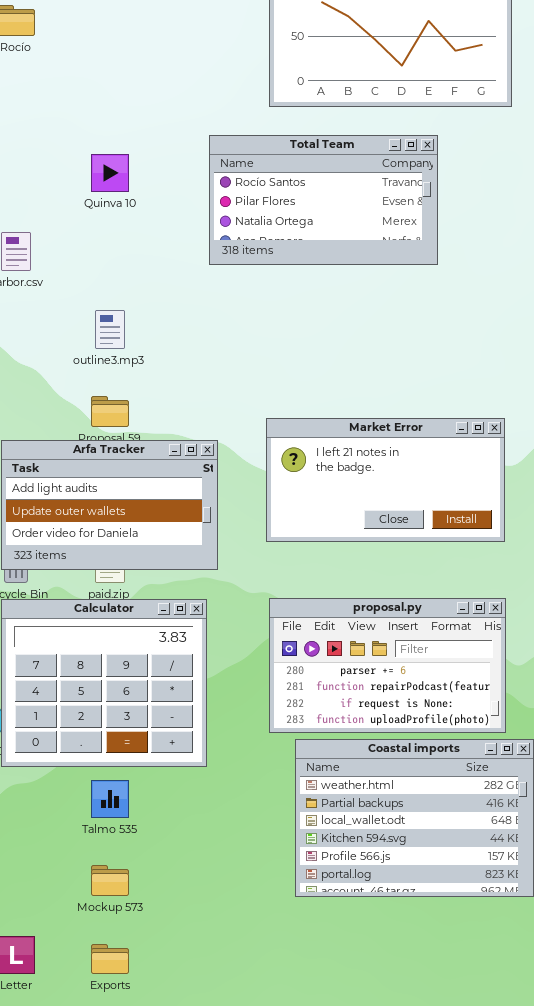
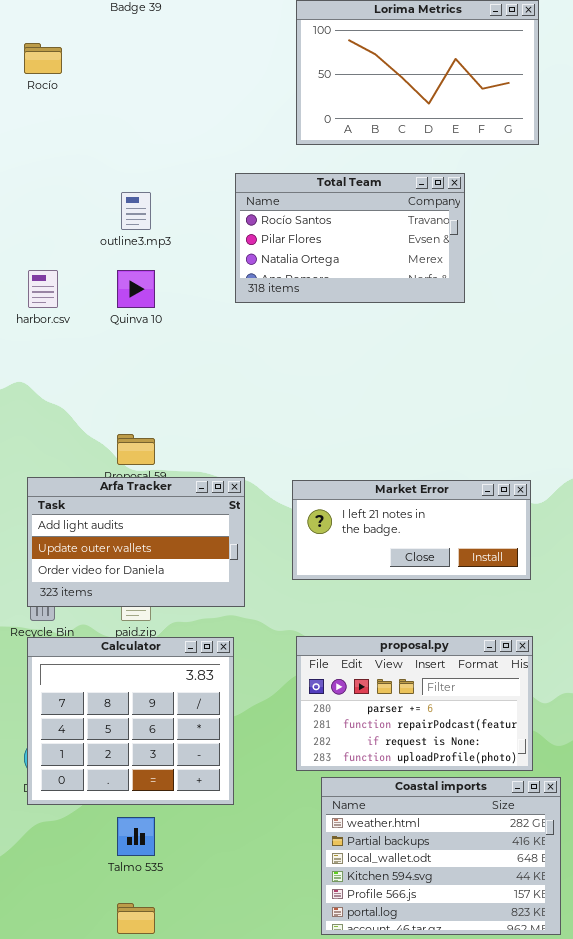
Quinva 10: [91,154,129,192] -> [117,270,155,308], moved
outline3.mp3: [95,310,125,349] -> [121,192,151,230], moved
Market Error: [266,418,505,542] -> [292,480,531,580], resized

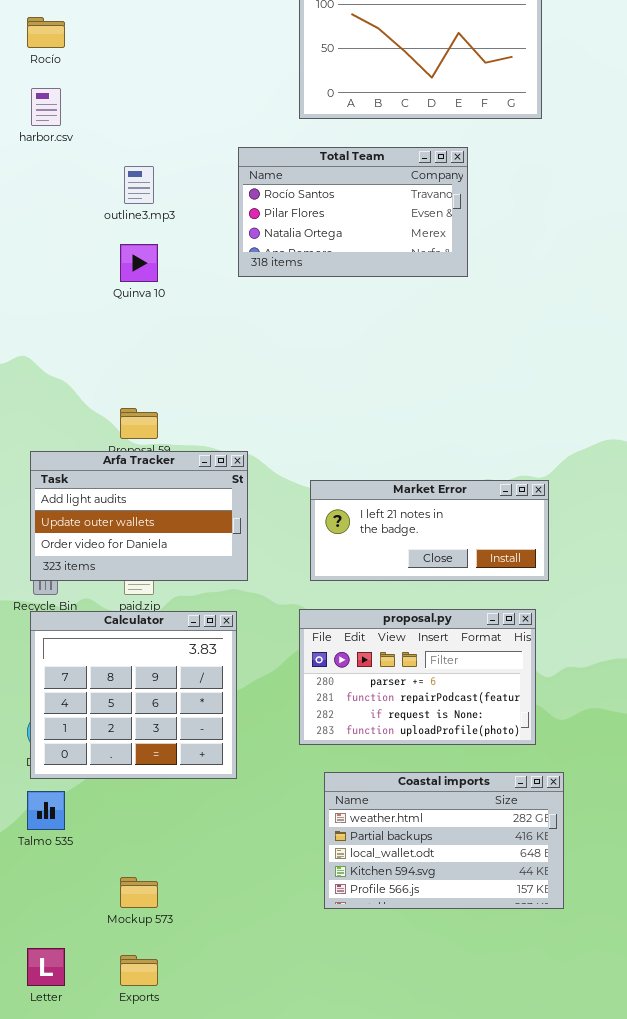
harbor.csv: [28,270,58,308] -> [31,88,61,126], moved
Market Error: [292,480,531,580] -> [310,480,549,581], moved
Coastal imports: [321,777,561,935] -> [324,772,564,909], resized
Talmo 535: [117,817,155,856] -> [27,791,65,830], moved

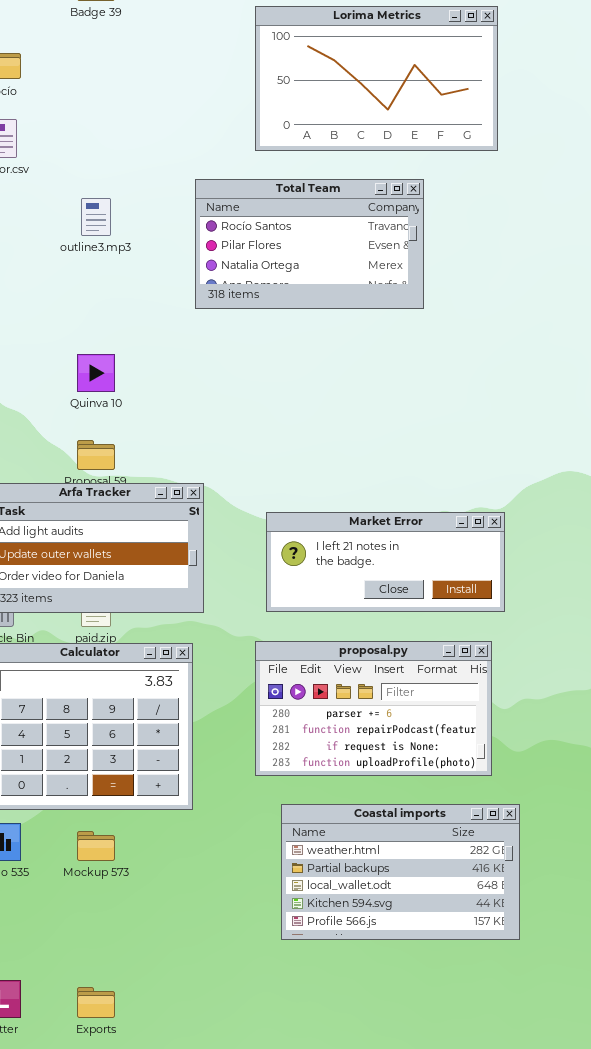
Quinva 10: [120,244,158,282] -> [77,354,115,392], moved
Mockup 573: [120,877,158,908] -> [77,831,115,861], moved

